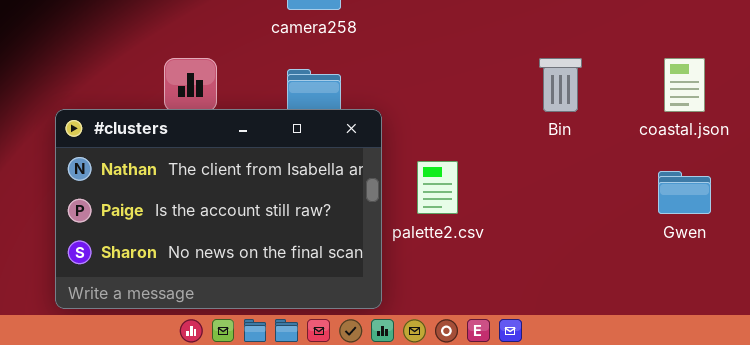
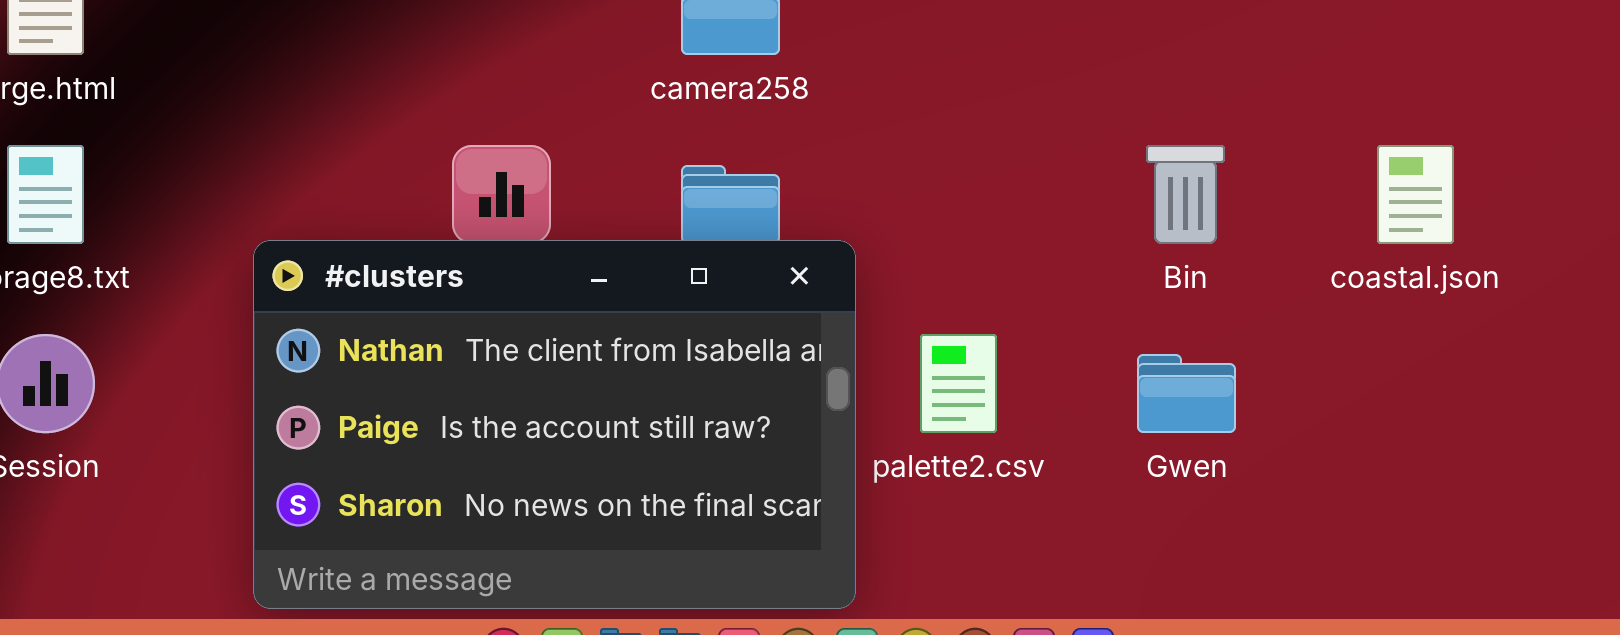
Gwen: [658,171,711,214] -> [1137,354,1236,433], moved

